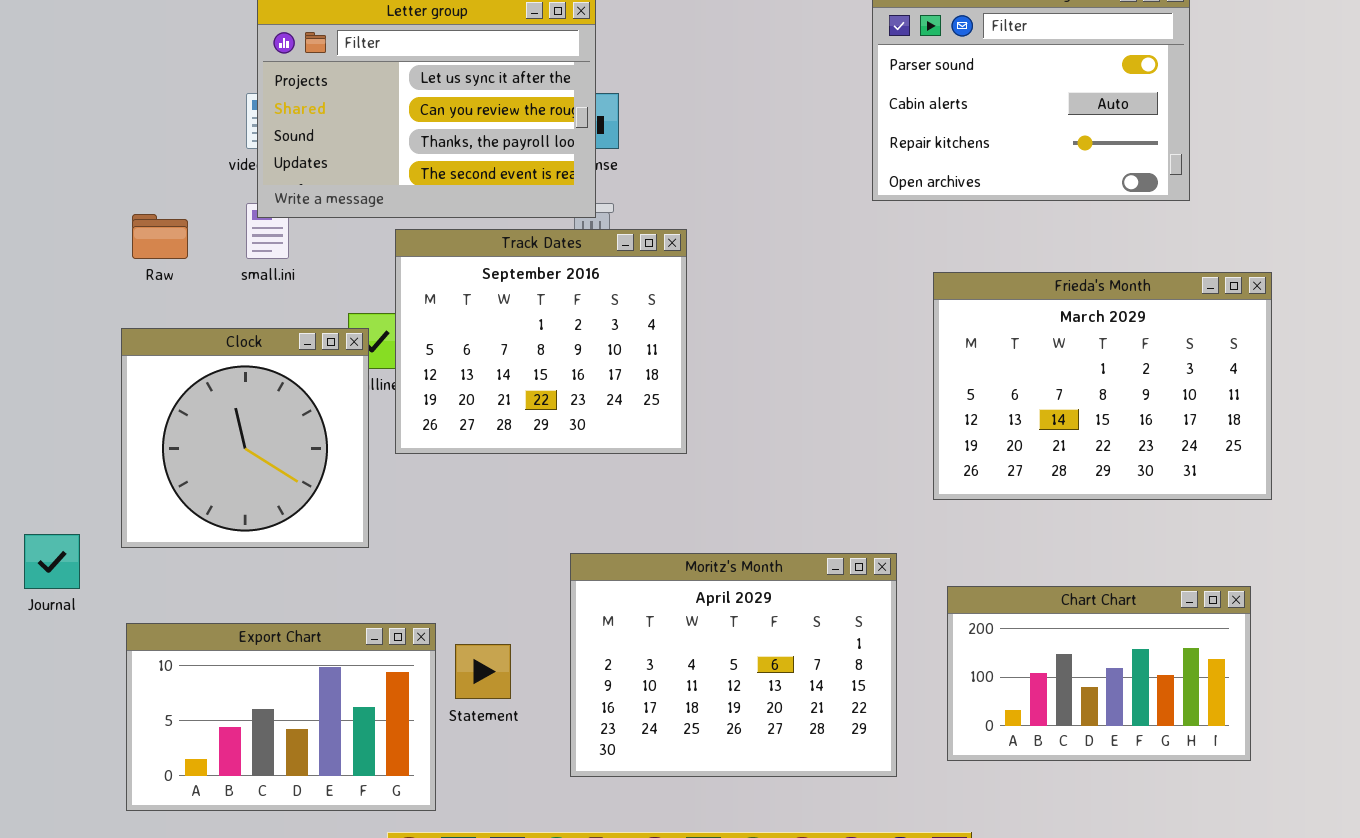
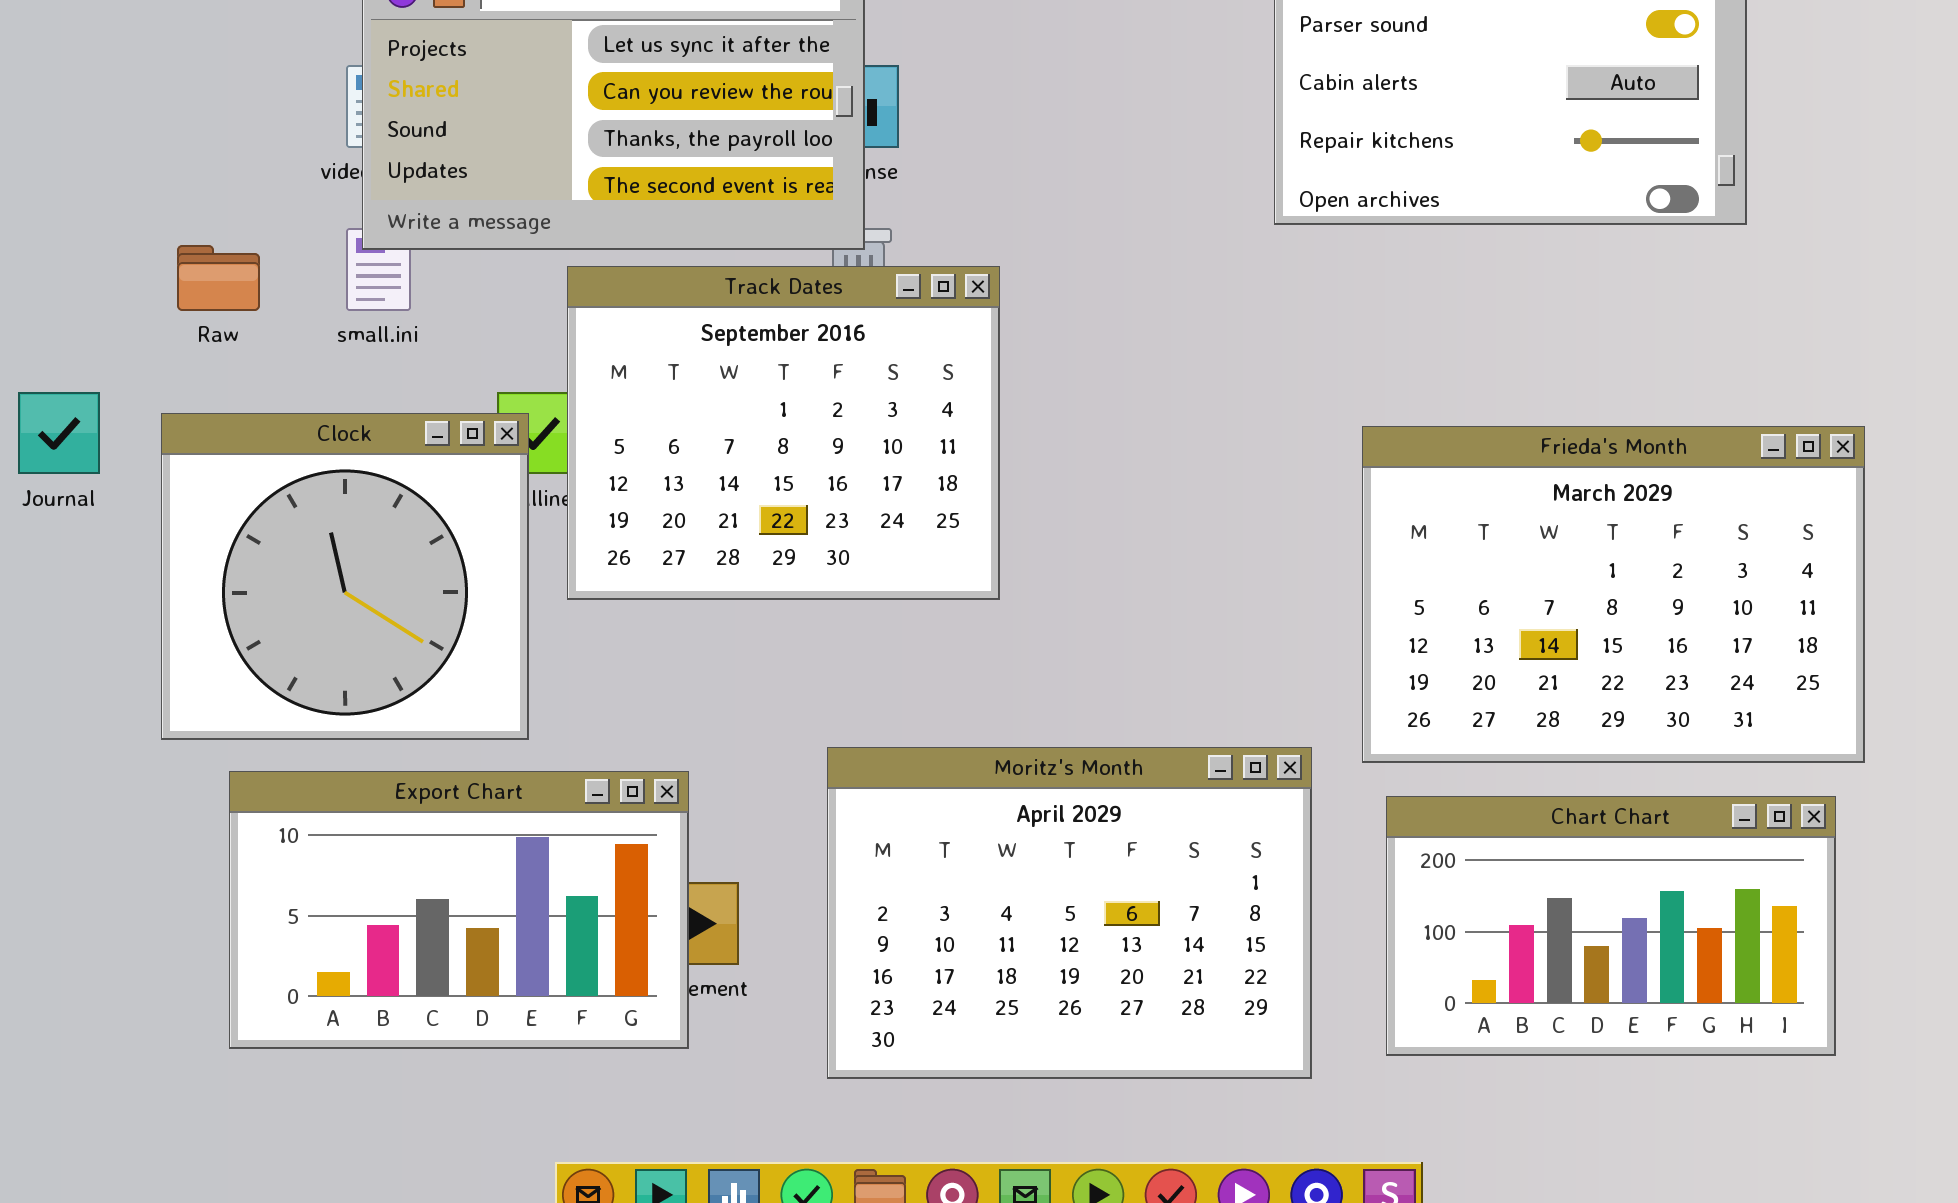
Frieda's Month: [933,272,1272,500] -> [1362,426,1865,763], moved
Journal: [24,534,80,589] -> [18,392,100,474], moved
Export Chart: [126,623,436,811] -> [229,771,689,1049], moved

